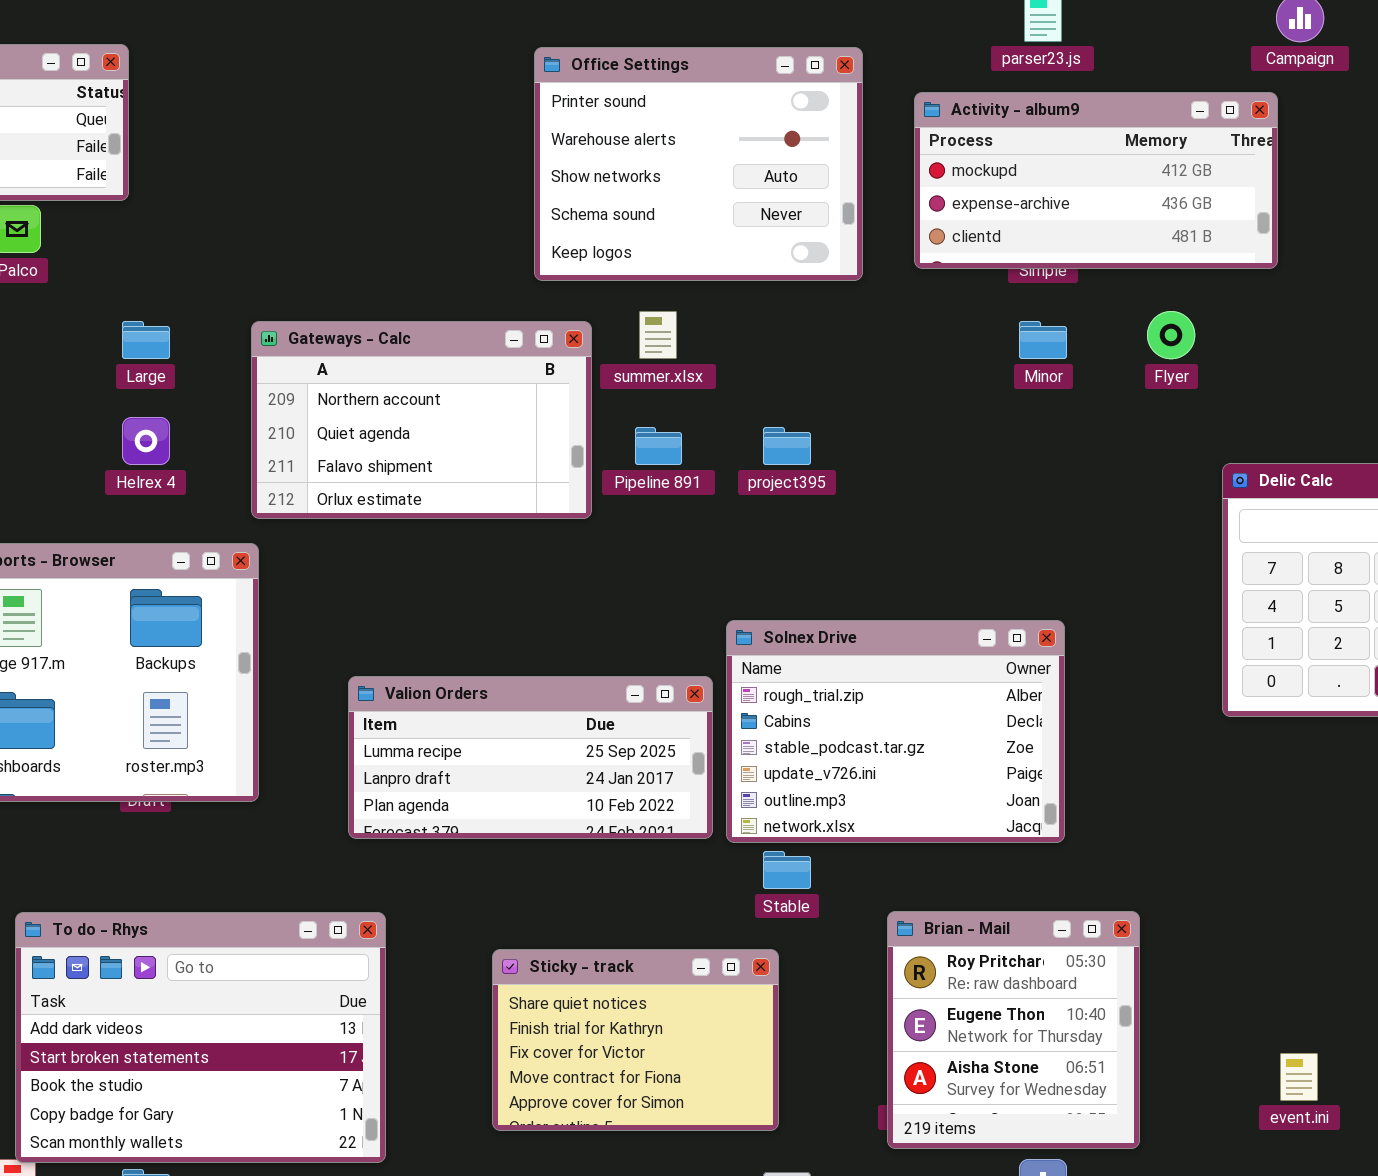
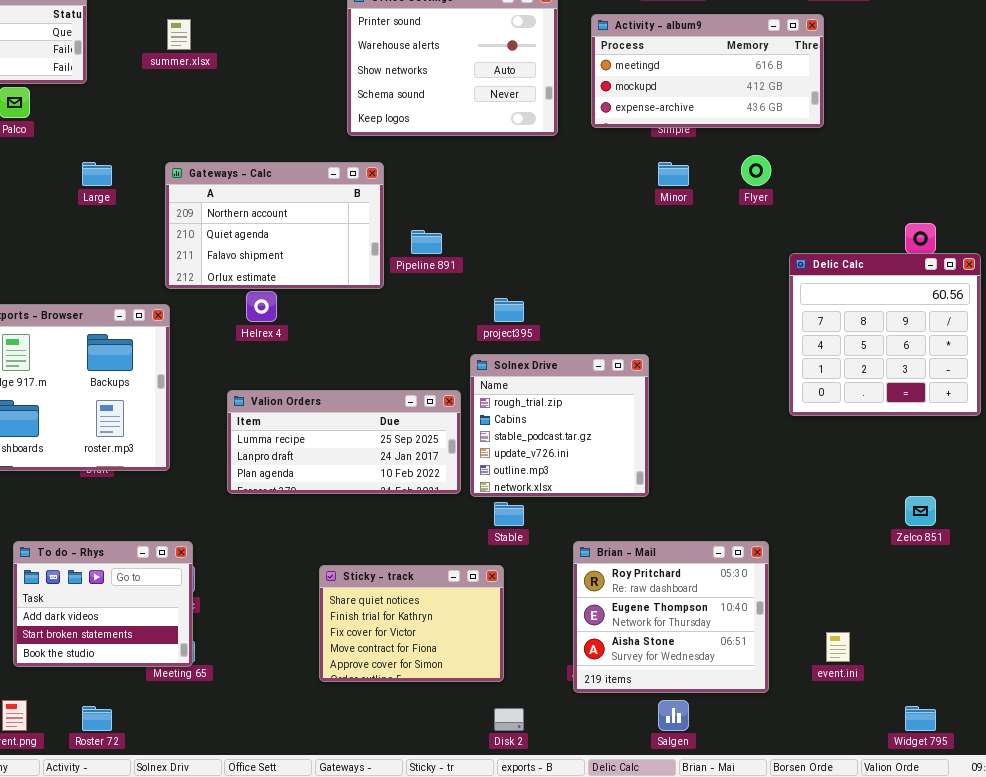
Activity - album9: [914,92,1278,269] -> [591,14,824,128], scrolled up 1 row
summer.xlsx: [639,311,677,359] -> [167,19,191,50], moved
Helrex 4: [122,417,170,465] -> [246,291,277,322], moved
project395: [763,427,811,465] -> [494,298,524,322], moved
Solnex Drive: [726,620,1065,843] -> [470,354,649,497], resized
Brian - Mail: [887,911,1140,1149] -> [573,541,769,693], resized
To do - Rhys: [15,912,386,1163] -> [13,541,193,667], resized

